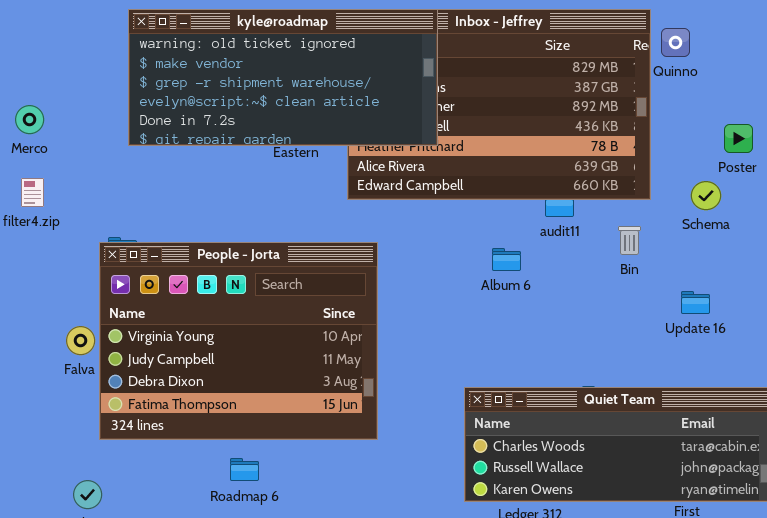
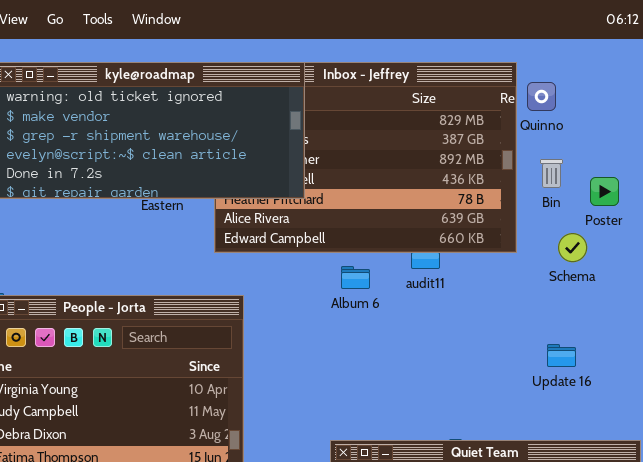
Bin: [618,226,641,255] -> [540,159,563,188], moved
Album 6: [492,248,521,271] -> [341,266,370,289], moved

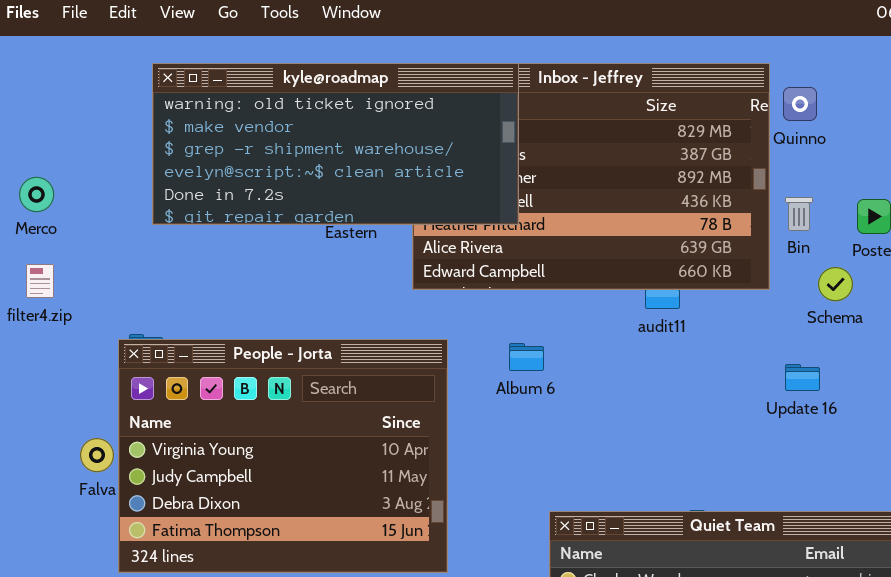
Bin: [540,159,563,188] -> [785,197,813,231], moved
Album 6: [341,266,370,289] -> [509,343,544,371], moved
Update 16: [547,344,576,367] -> [785,364,820,391], moved

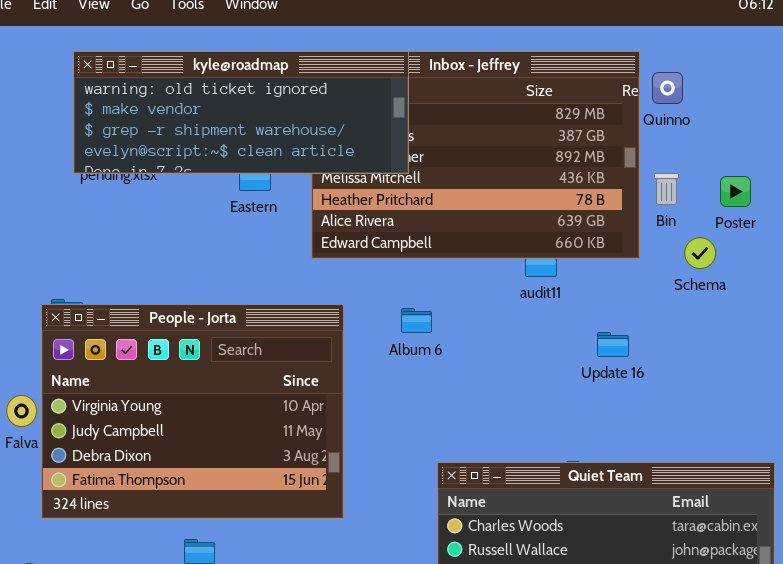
kyle@roadmap: [152,63,519,225] -> [73,51,409,174], resized
Update 16: [785,364,820,391] -> [597,332,629,357], moved

